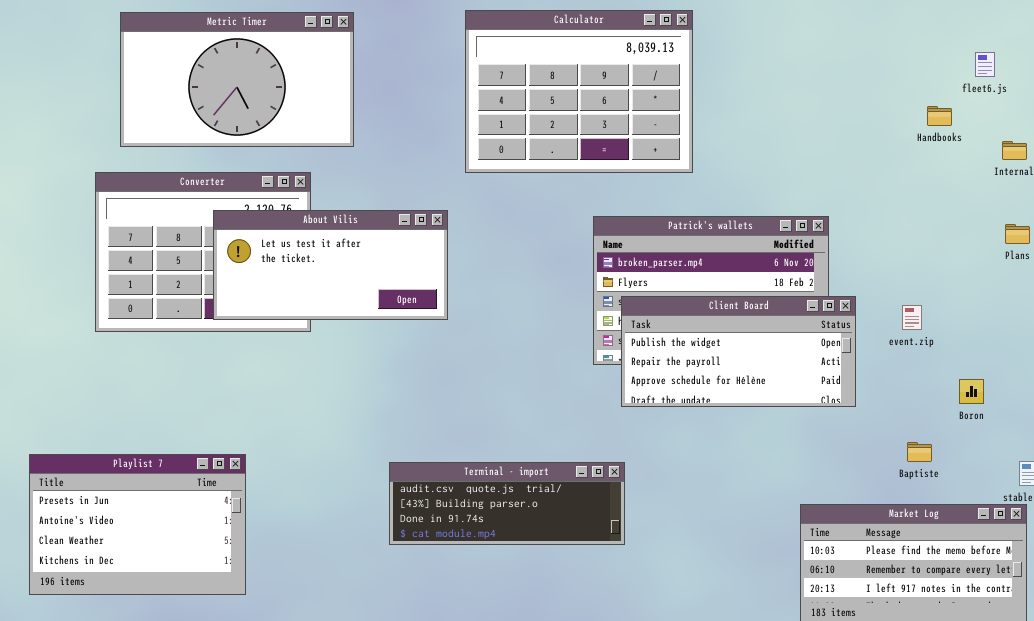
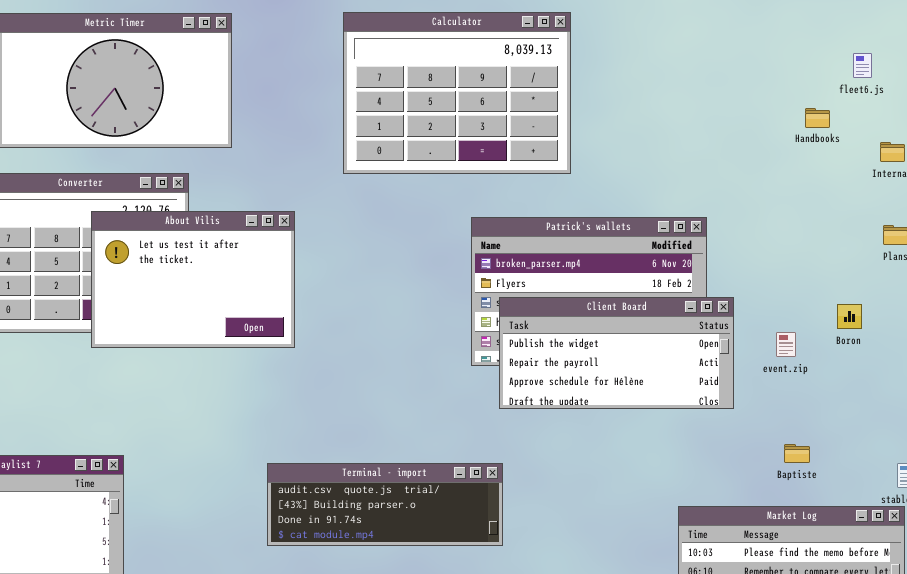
About Vilis: [213,210,448,320] -> [91,211,295,348], resized
event.zip: [902,305,922,330] -> [776,332,796,357], moved
Boron: [959,379,984,404] -> [837,304,862,329], moved

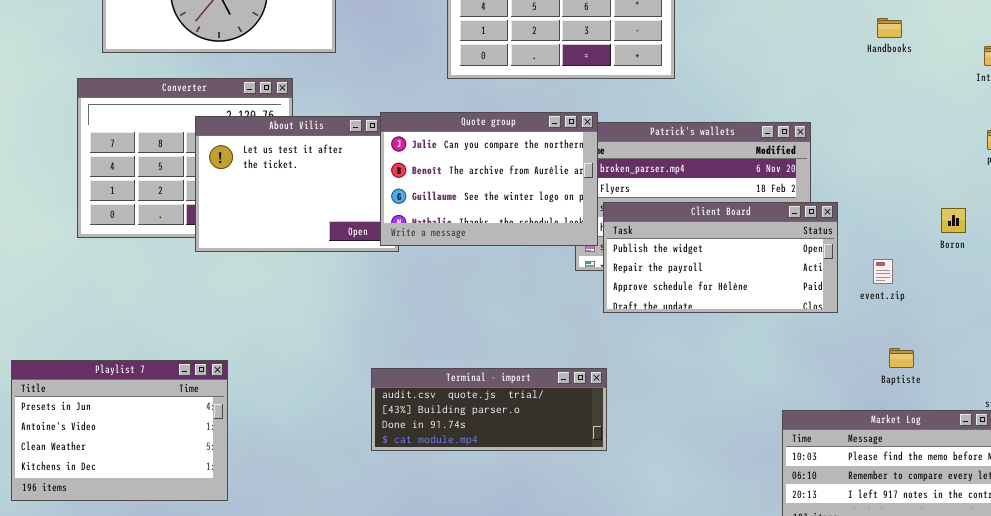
Handbooks: [805,108,830,128] -> [877,18,902,38], moved
Quote group: none -> [380,112,598,246], opened
event.zip: [776,332,796,357] -> [873,259,893,284], moved

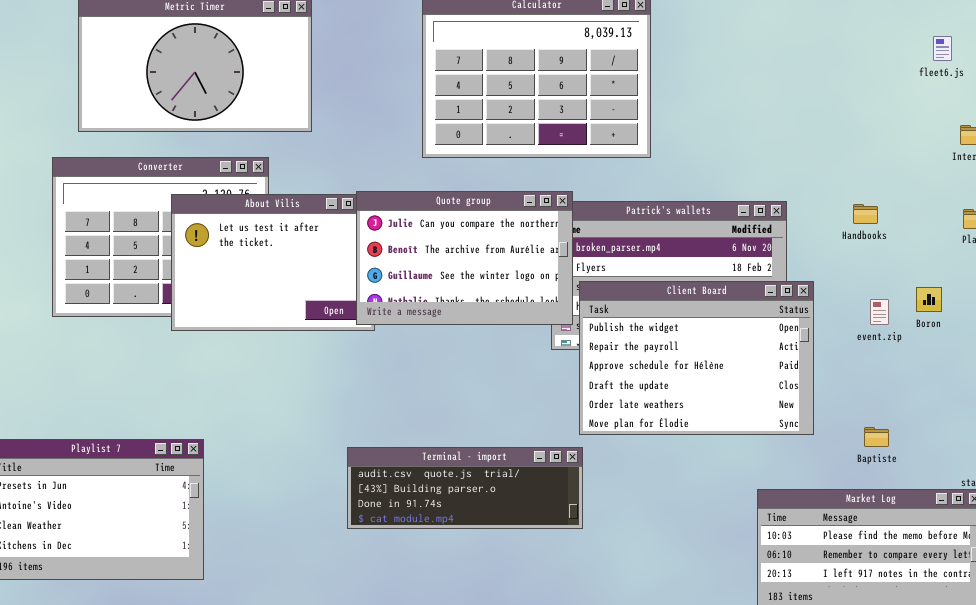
Handbooks: [877,18,902,38] -> [853,204,878,224], moved
Client Board: [603,202,838,313] -> [579,281,814,435], resized
event.zip: [873,259,893,284] -> [870,299,889,325], moved

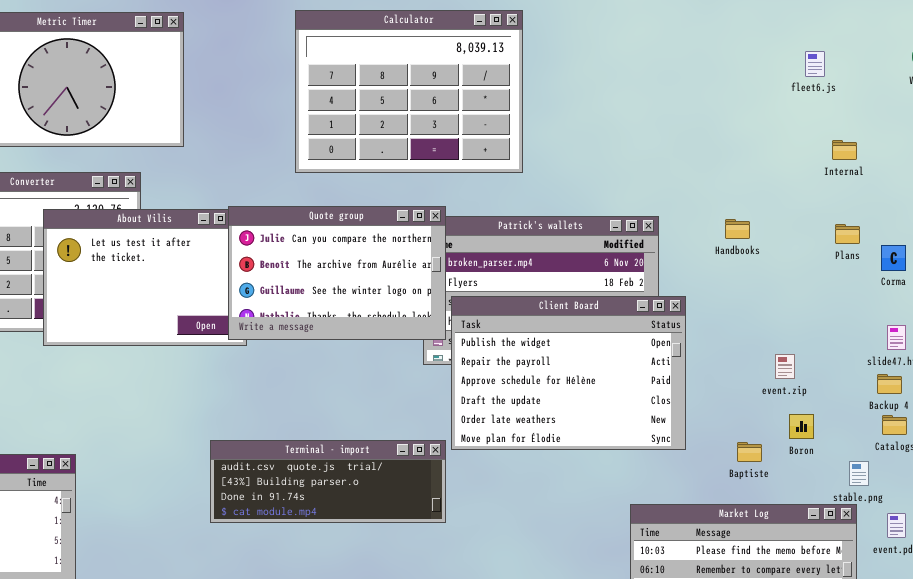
Boron: [916,287,942,312] -> [789,414,814,439], moved
event.zip: [870,299,889,325] -> [775,354,795,379], moved
Terminal - import: [347,447,583,529] -> [210,440,446,523], moved

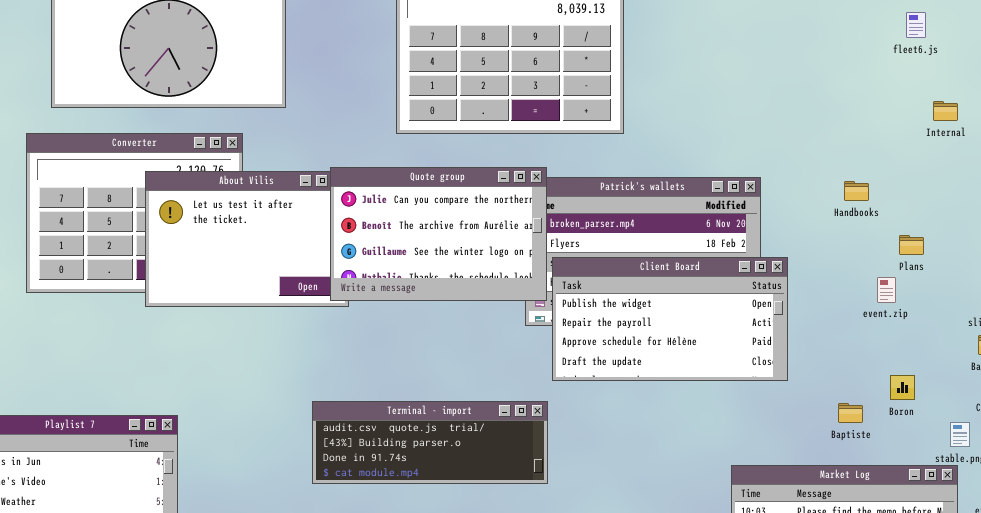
Handbooks: [725,219,750,239] -> [844,181,869,201], moved
Plans: [835,224,860,244] -> [899,235,924,255], moved
Client Board: [451,296,686,450] -> [552,257,788,381], resized
event.zip: [775,354,795,379] -> [877,277,896,303], moved

